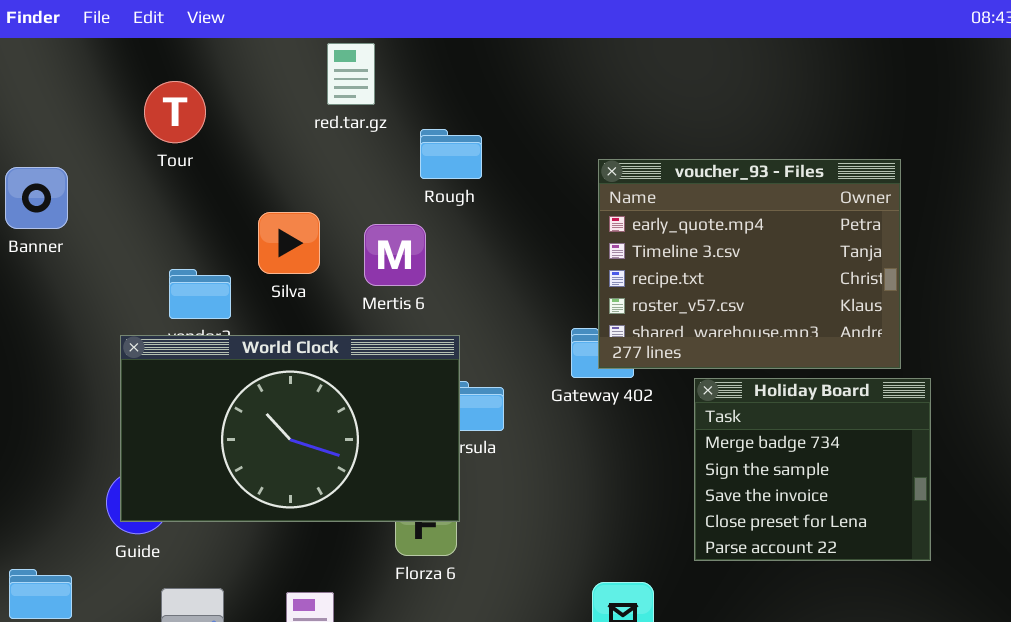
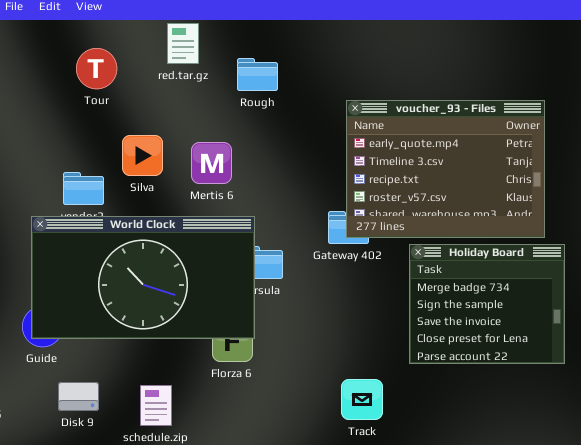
Tour: [144,81,206,143] -> [76,48,117,89], moved
Rough: [420,129,482,179] -> [237,58,278,91], moved

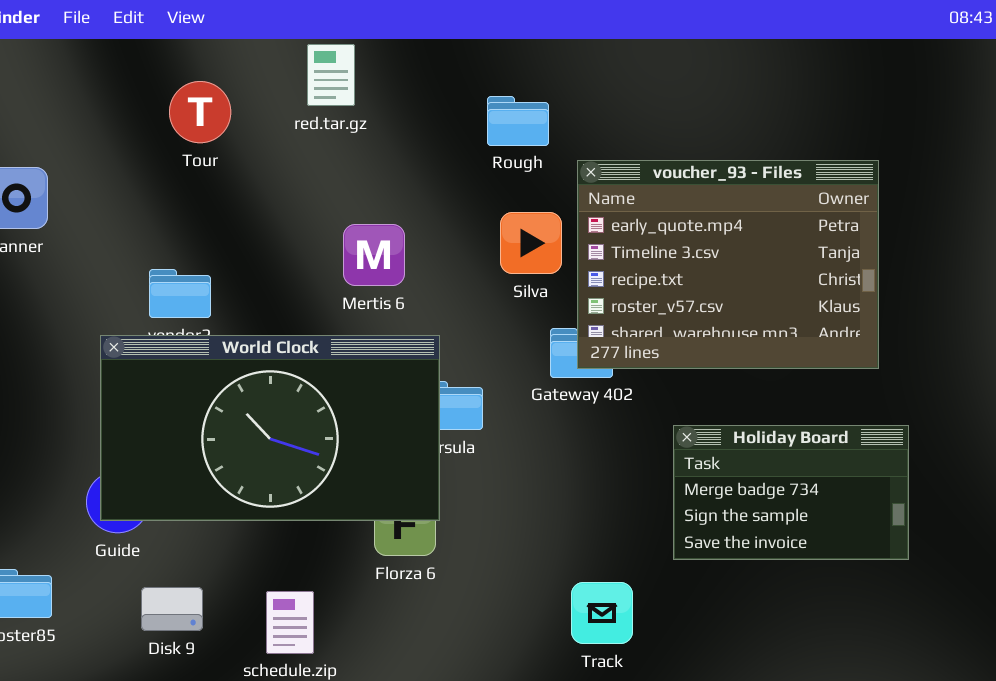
Rough: [237,58,278,91] -> [487,96,549,146], moved
Silva: [122,135,163,176] -> [500,212,562,274], moved
Holiday Board: [409,244,565,364] -> [673,425,909,560], resized

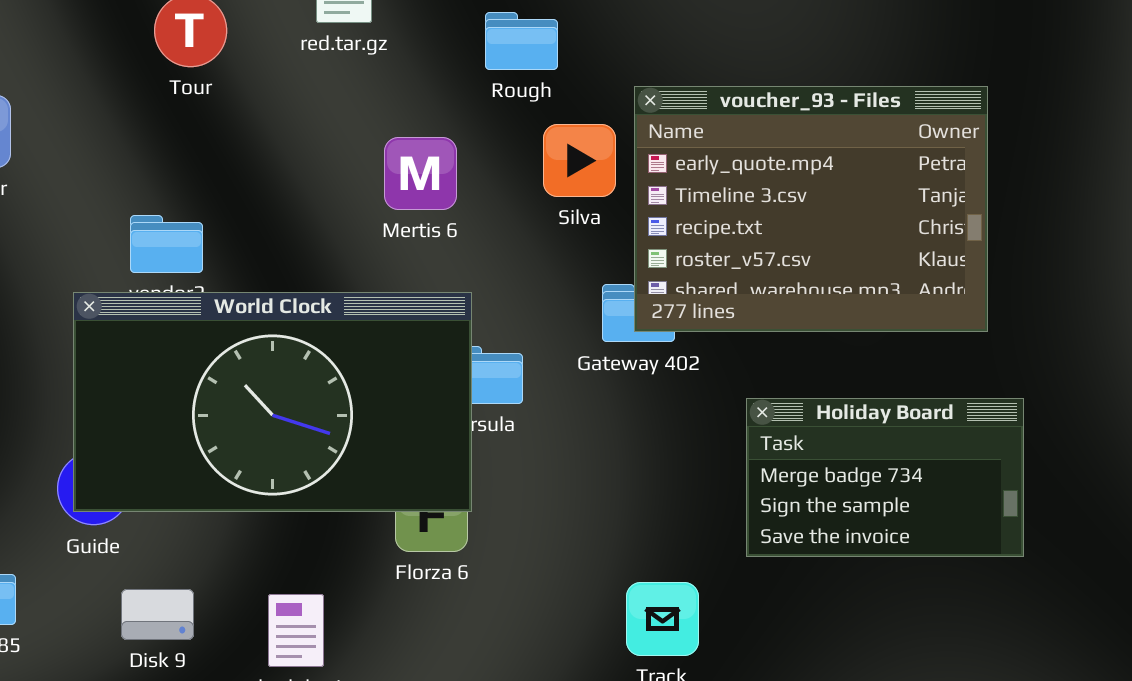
Rough: [487,96,549,146] -> [485,12,558,70], moved
Silva: [500,212,562,274] -> [543,124,616,197], moved
Mertis 6: [343,224,405,286] -> [384,137,457,210], moved

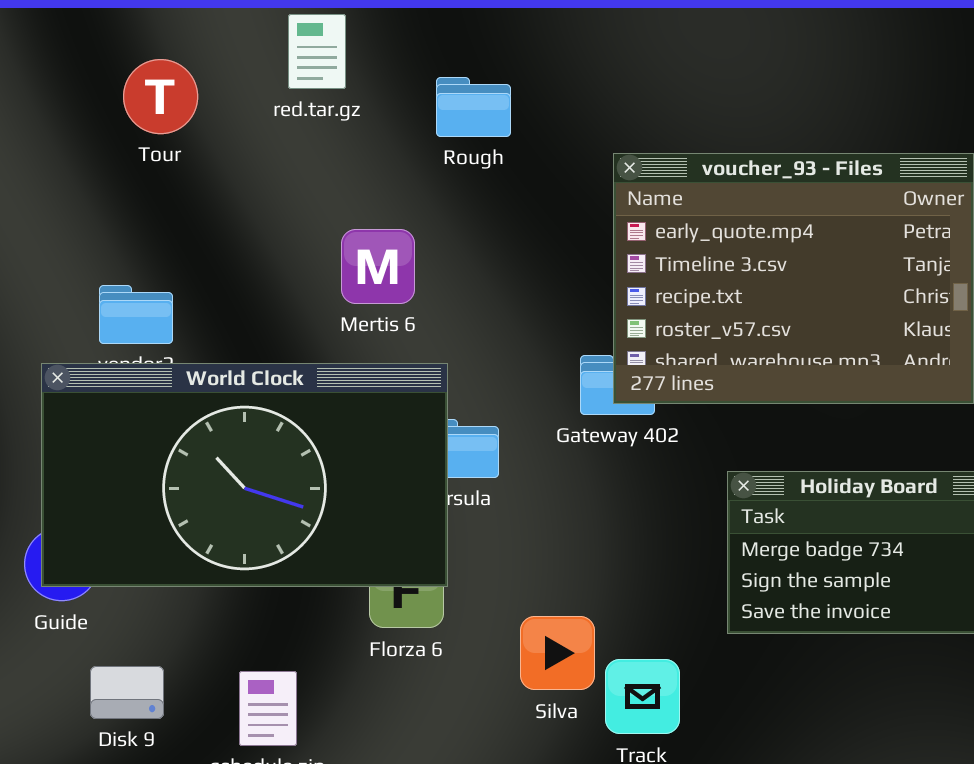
Rough: [485,12,558,70] -> [436,77,511,137], moved
Silva: [543,124,616,197] -> [520,616,595,690], moved
Mertis 6: [384,137,457,210] -> [341,229,415,304], moved

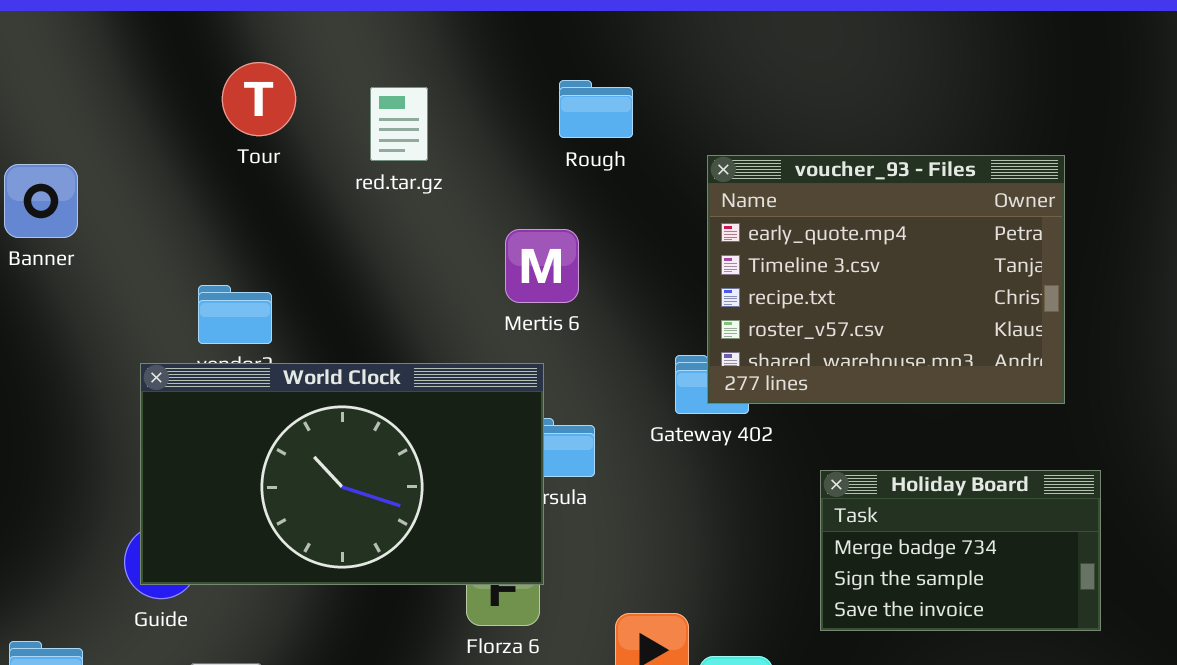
red.tar.gz: [288,14,346,89] -> [370,87,428,161], moved
Rough: [436,77,511,137] -> [559,80,633,138], moved
Mertis 6: [341,229,415,304] -> [505,229,579,303], moved

